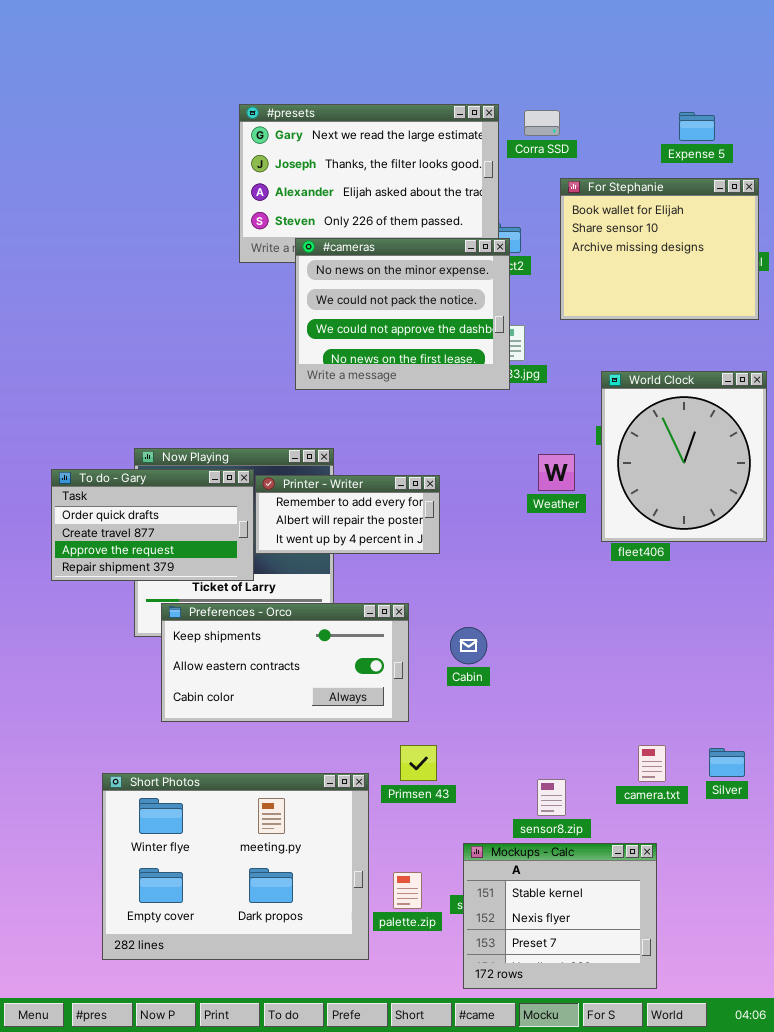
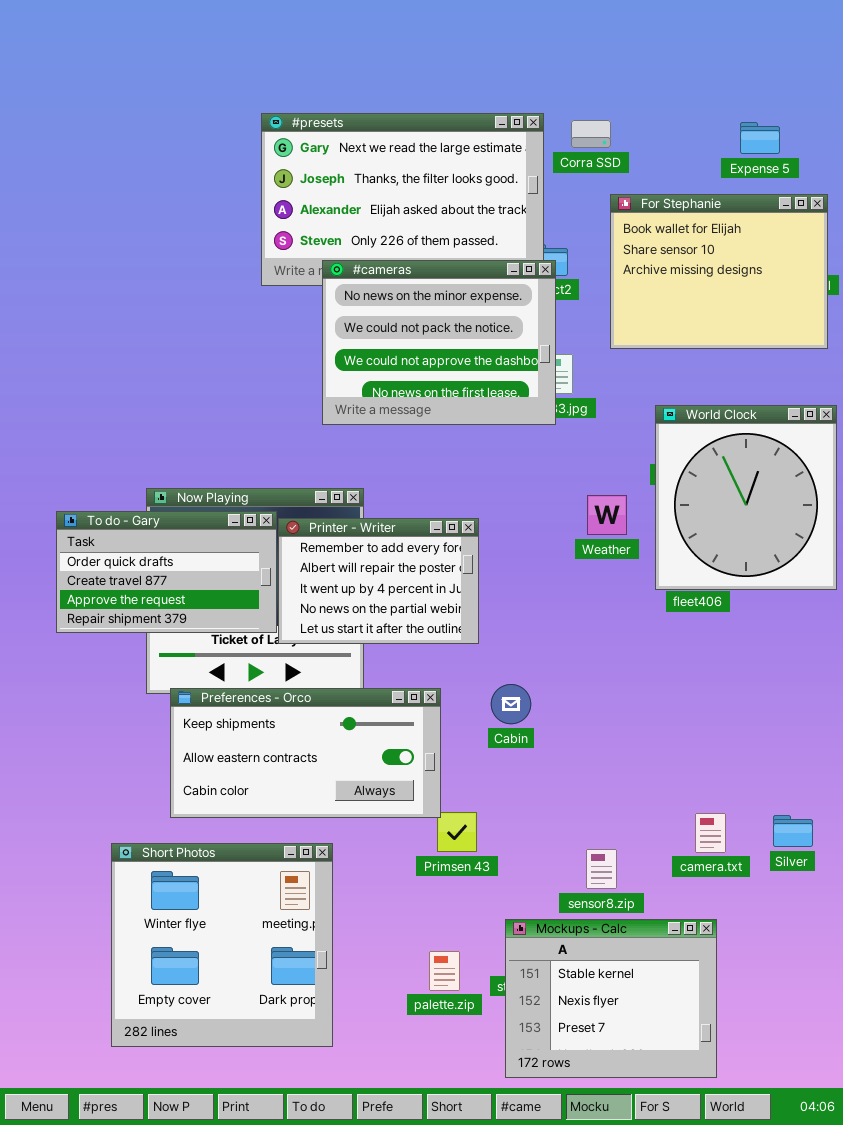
Printer - Writer: [255,475,440,554] -> [278,518,479,644], resized
Preferences - Orco: [161,603,409,722] -> [170,688,441,818], moved
Short Photos: [102,773,369,960] -> [111,843,333,1047], resized

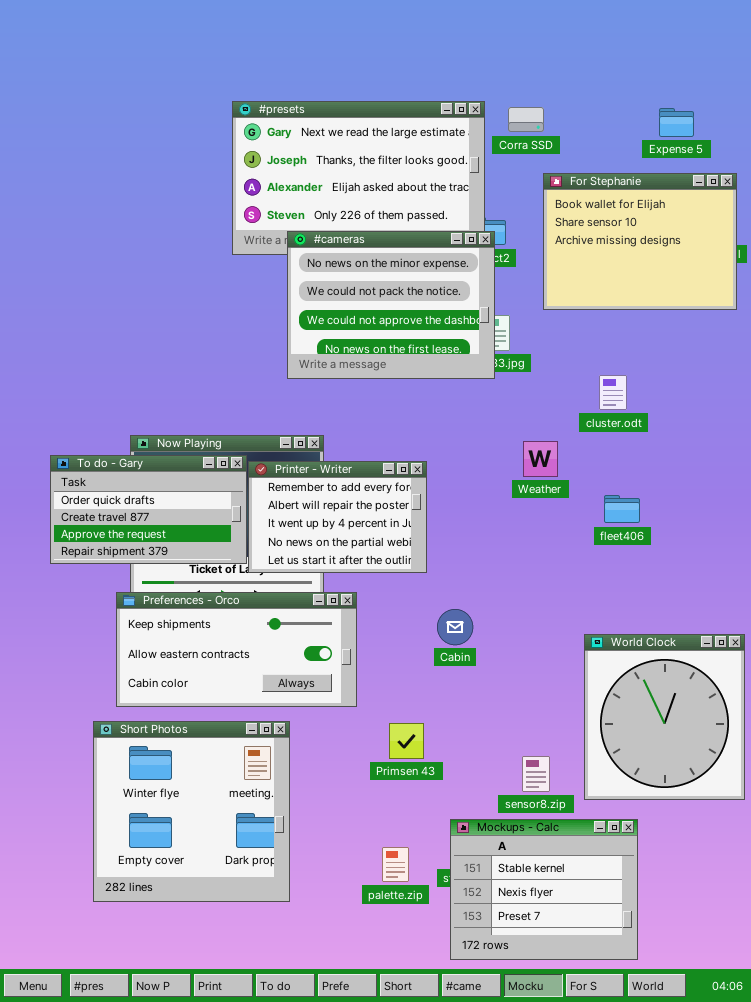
World Clock: [655,405,837,590] -> [584,634,745,800], moved
Preferences - Orco: [170,688,441,818] -> [116,592,357,707], moved
Short Photos: [111,843,333,1047] -> [93,721,290,902], moved

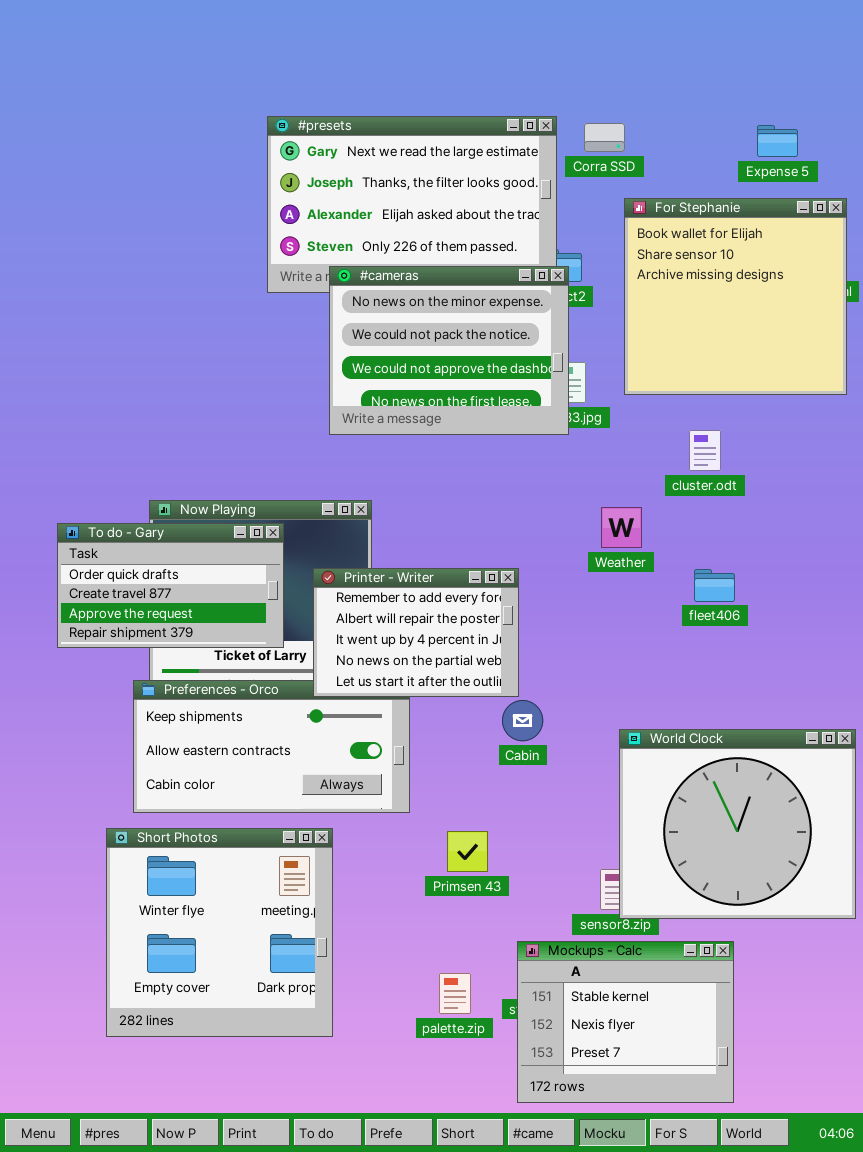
For Stephanie: [543,173,737,310] -> [624,198,847,395], resized
Printer - Writer: [248,461,427,573] -> [313,568,519,697], moved
World Clock: [584,634,745,800] -> [619,729,856,919], resized

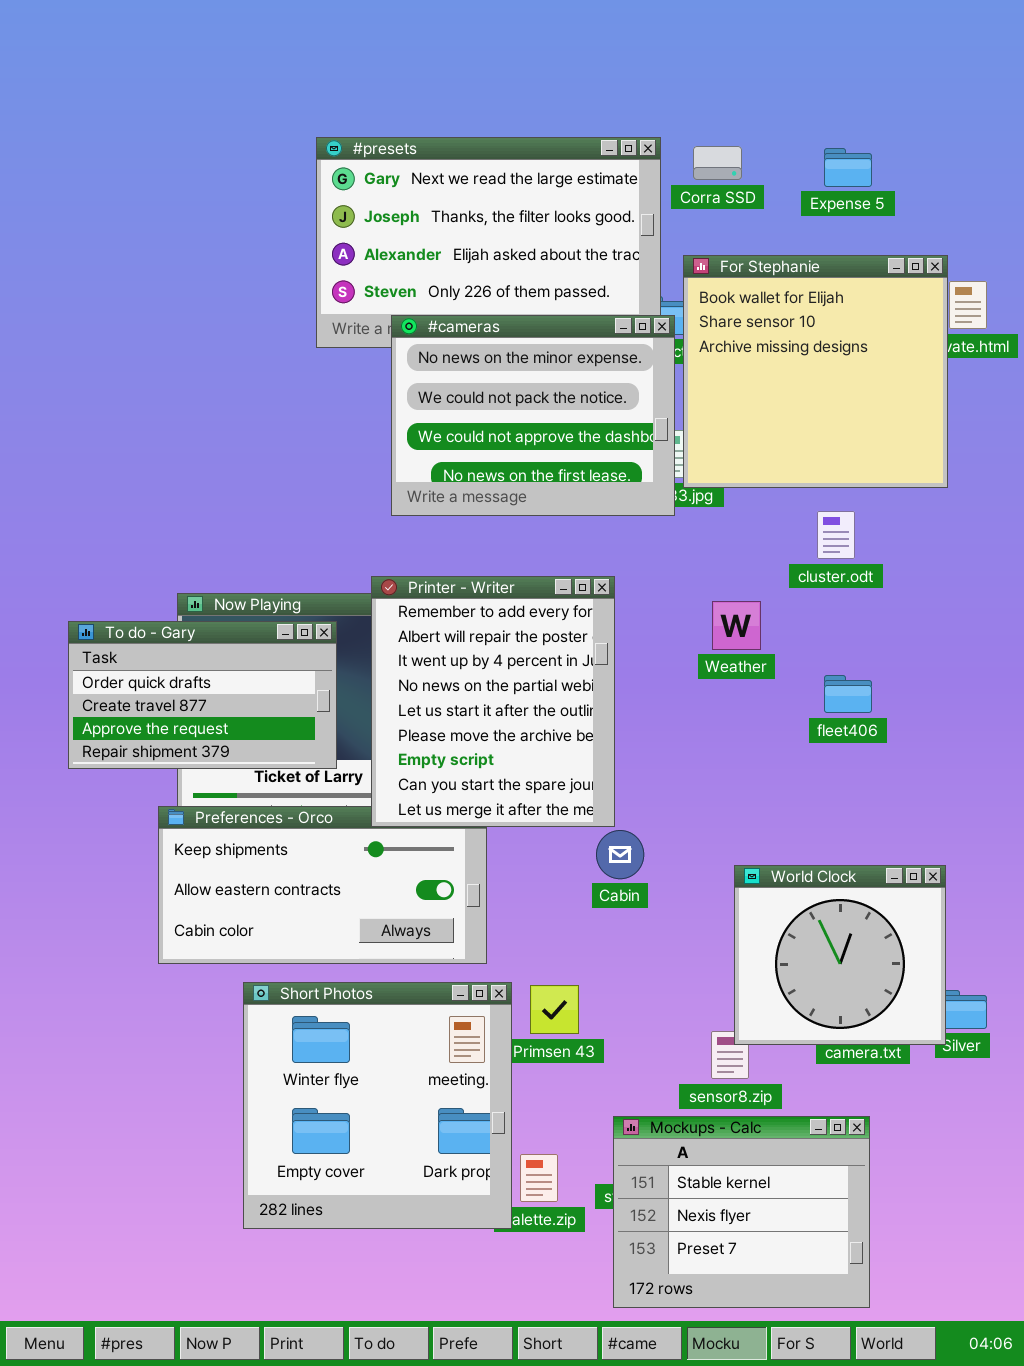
Expense 5: [757,125,798,157] -> [824,148,872,187], moved
For Stephanie: [624,198,847,395] -> [683,255,948,488], moved
Printer - Writer: [313,568,519,697] -> [371,576,615,827], resized
World Clock: [619,729,856,919] -> [734,865,946,1045], resized
Short Photos: [106,828,333,1037] -> [243,982,512,1229], moved

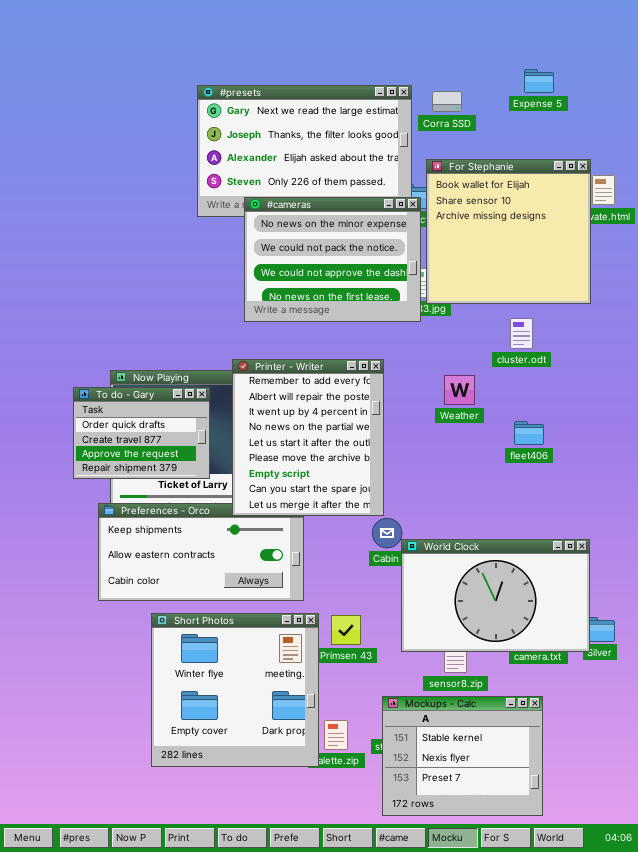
Expense 5: [824,148,872,187] -> [524,69,554,93], moved
To do - Gary: [68,621,337,769] -> [73,387,210,479], resized
World Clock: [734,865,946,1045] -> [401,539,590,652], resized

